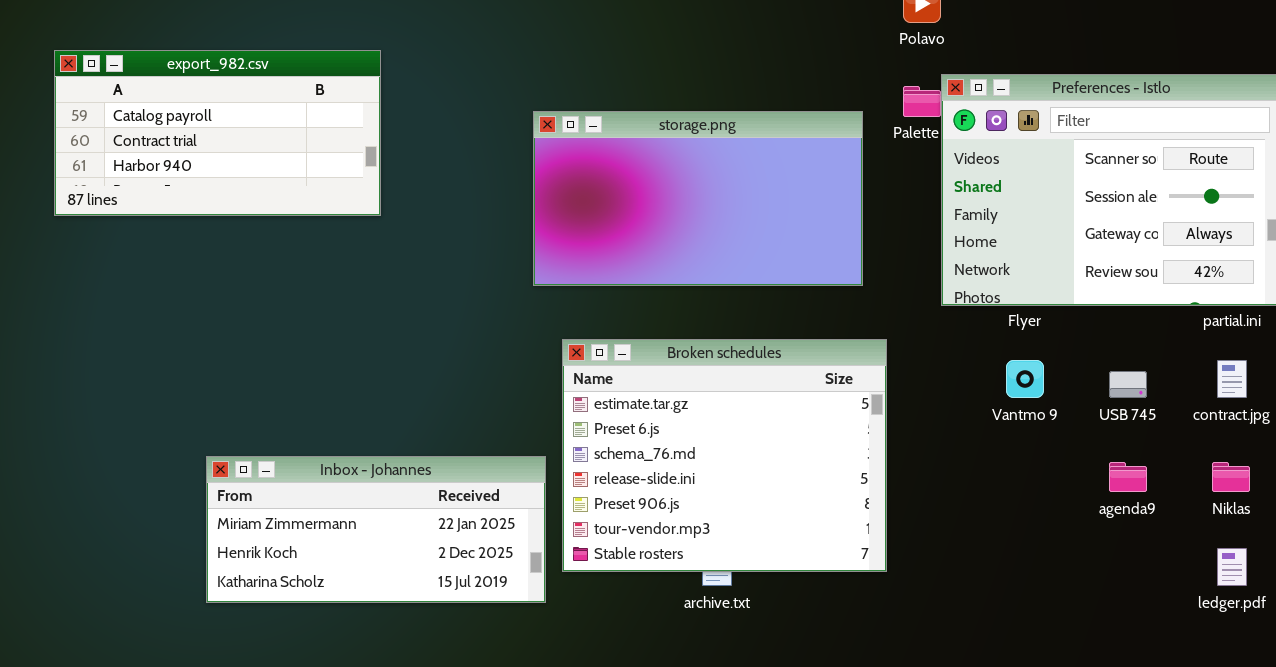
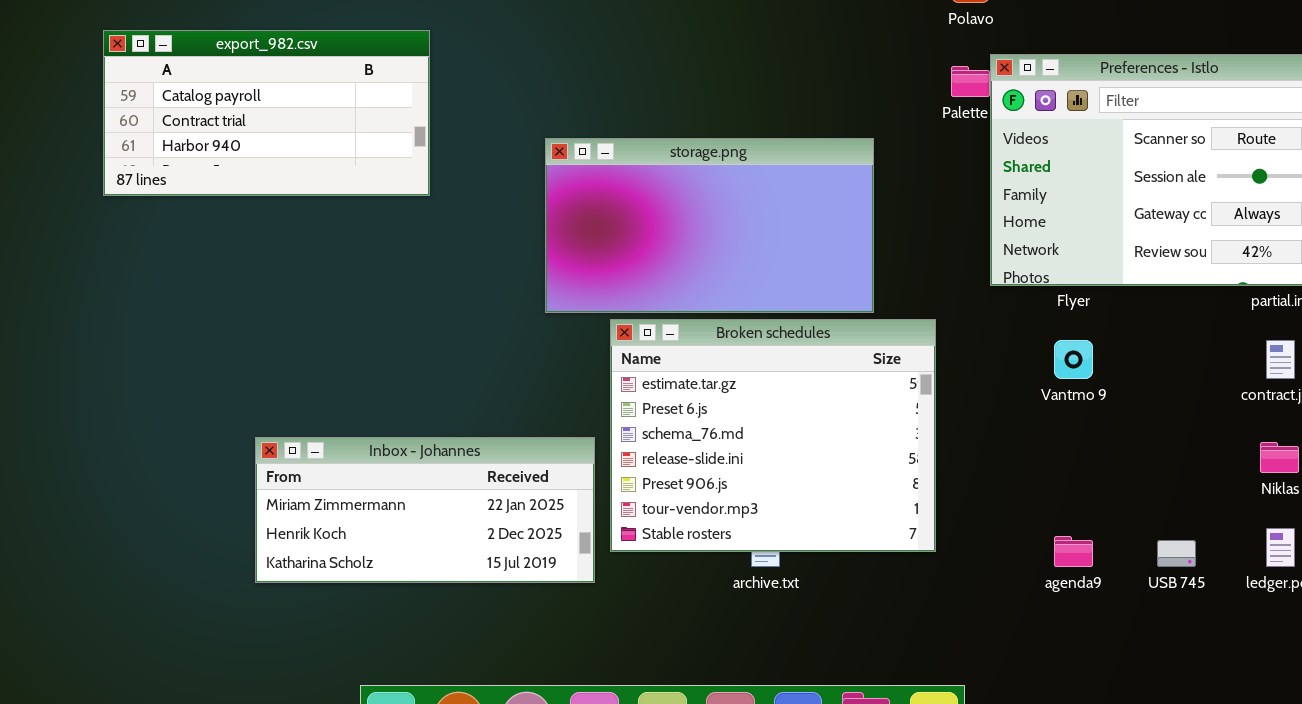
storage.png: [533,111,863,286] -> [545,138,874,313], moved
USB 745: [1109,371,1147,398] -> [1157,540,1196,567], moved
agenda9: [1109,462,1147,492] -> [1054,536,1093,567], moved

